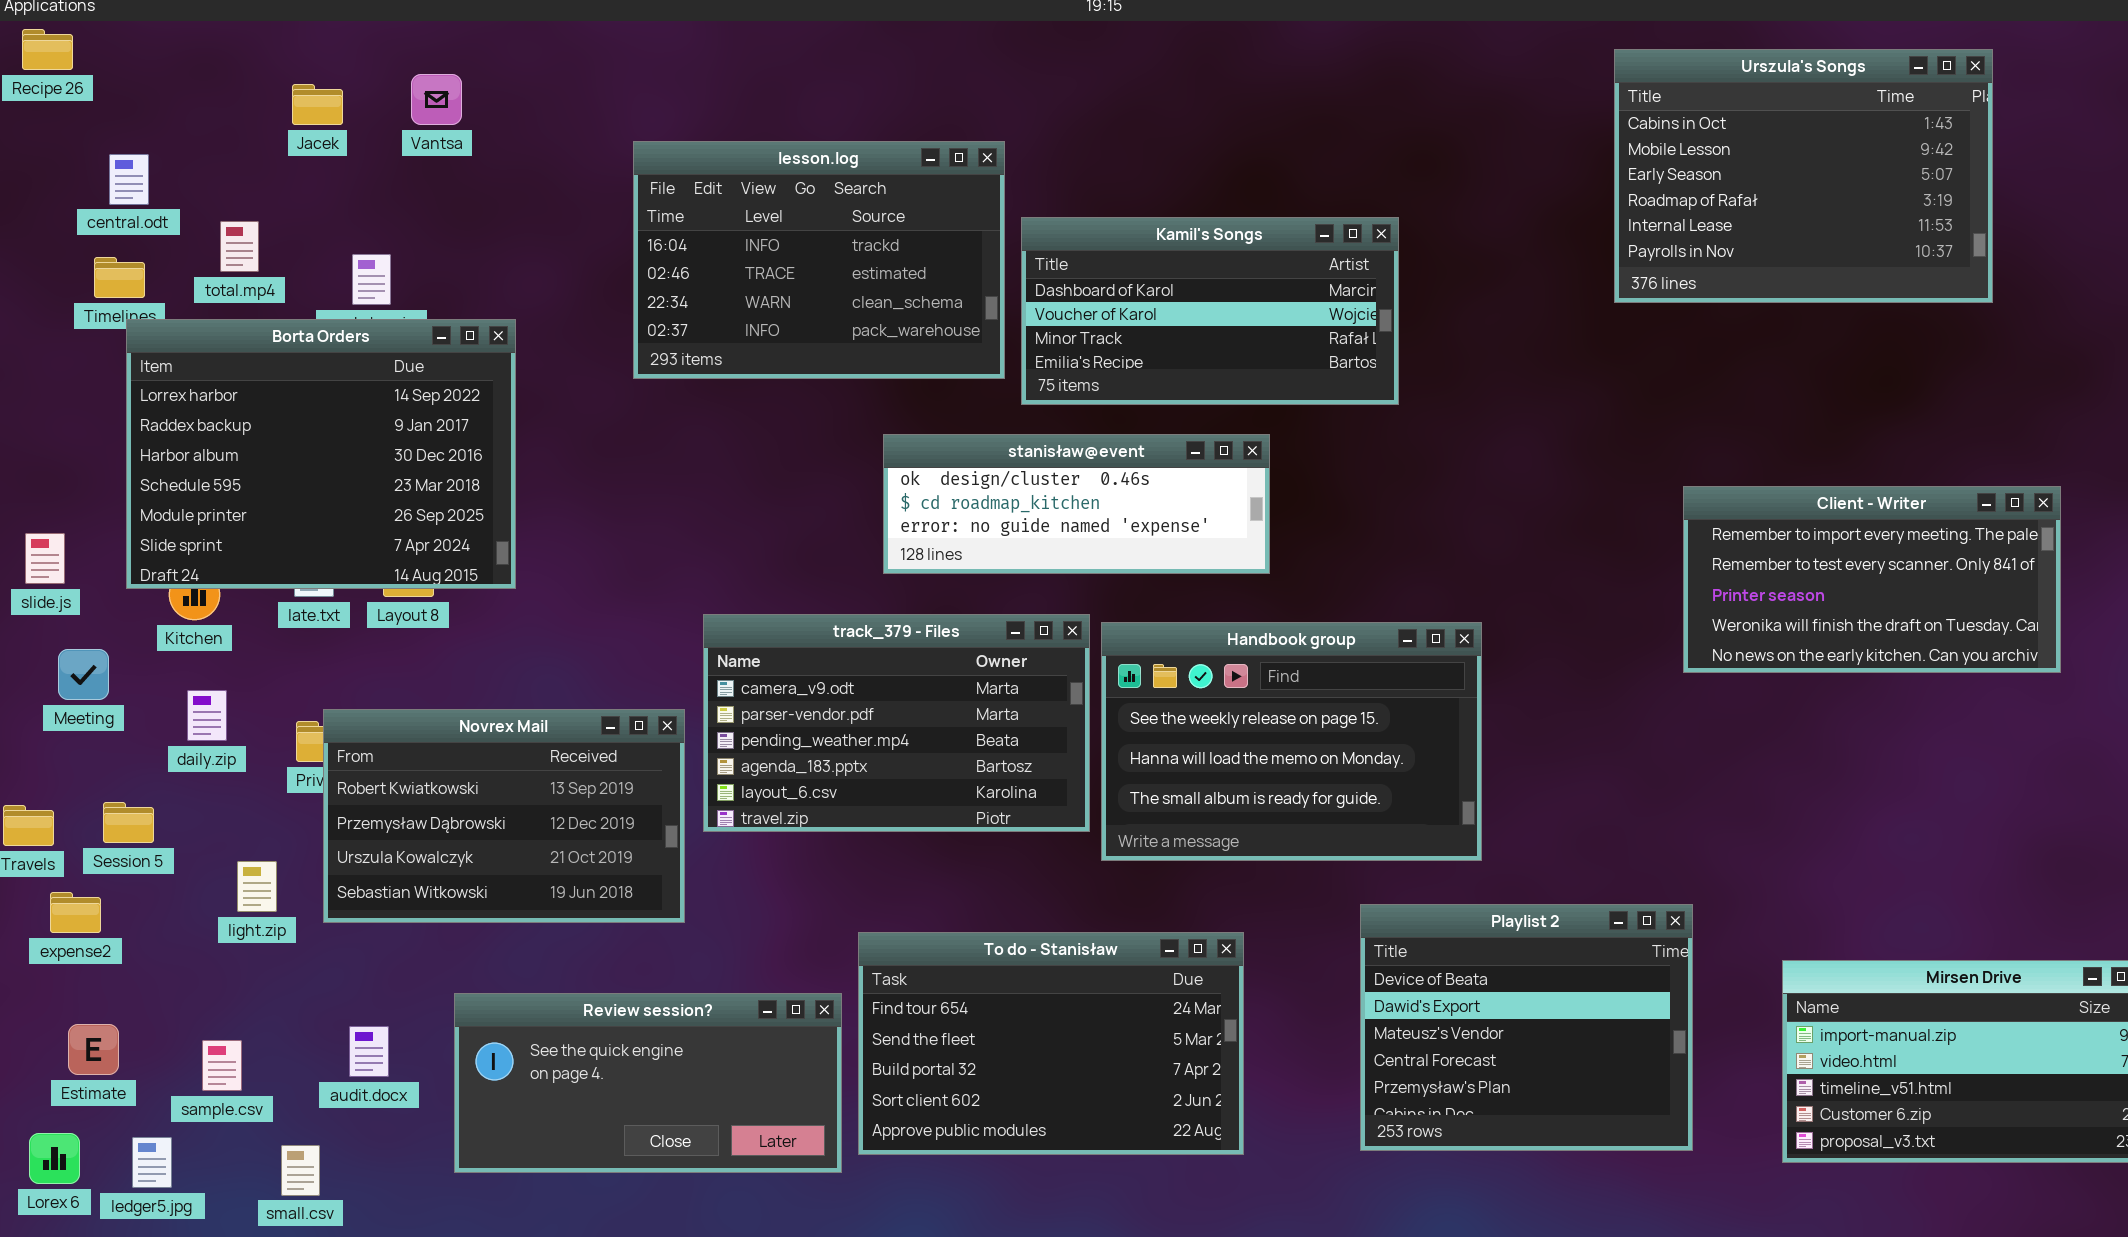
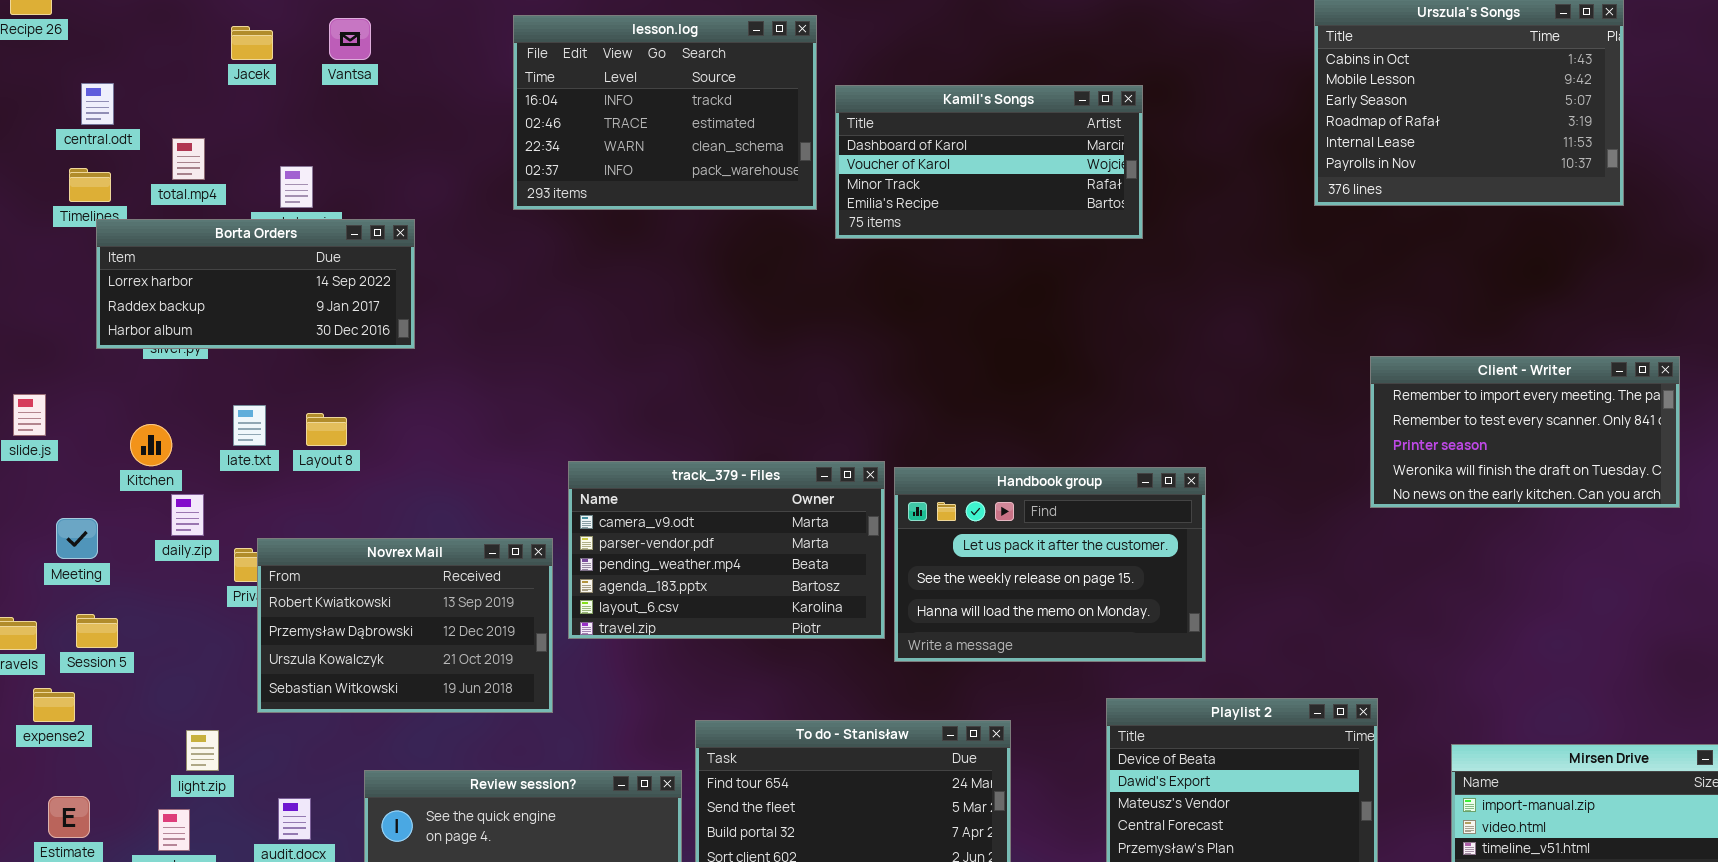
lesson.log: [633,141,1005,379] -> [513,15,817,210], moved
Kamil's Songs: [1021,217,1399,405] -> [835,85,1143,239], moved
Borta Orders: [126,319,516,589] -> [96,219,415,349], resized
stanisław@event: [883,434,1270,574] -> none, closed
Handbook group: [1101,622,1482,861] -> [894,467,1206,662], scrolled up 1 row
Meeting: [58,649,109,700] -> [56,518,98,559], moved
daily.zip: [187,690,227,741] -> [171,494,204,536], moved
light.zip: [237,861,277,912] -> [186,730,219,771], moved

